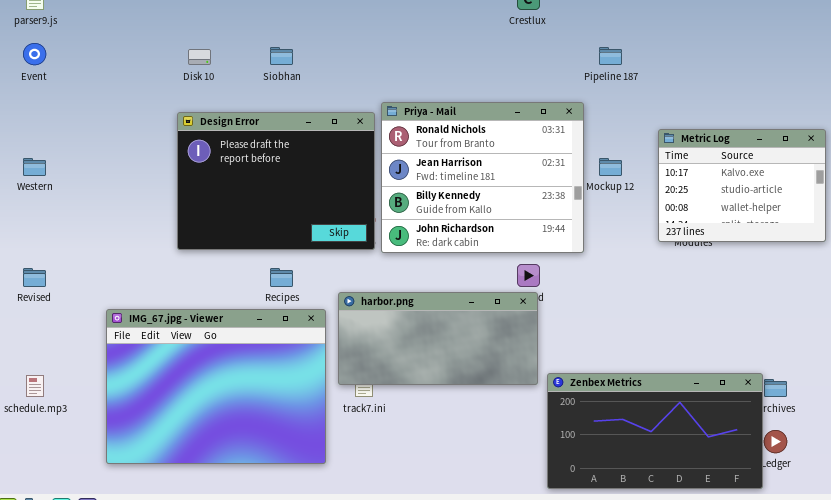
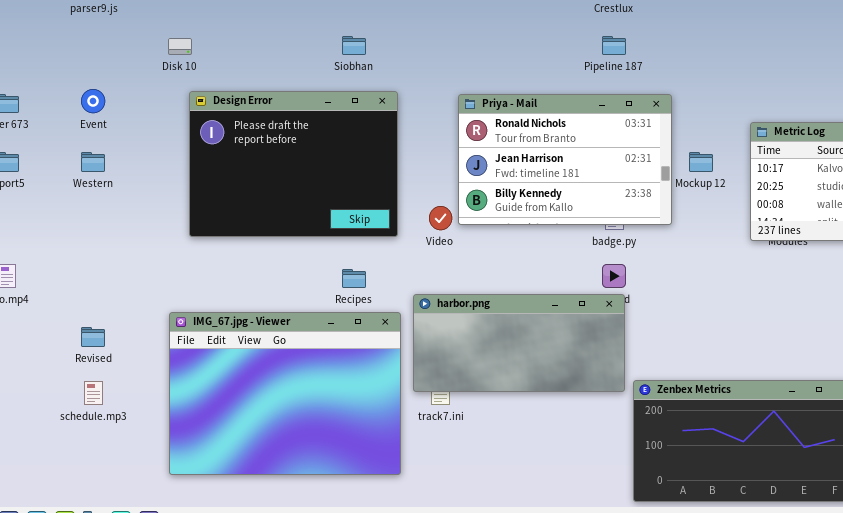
Event: [23,43,46,65] -> [81,89,105,113], moved
Pipeline 187: [599,47,622,65] -> [602,36,626,55], moved
Disk 10: [188,49,211,65] -> [168,38,192,55], moved
Priya - Mail: [381,102,584,253] -> [458,94,672,225], resized
Design Error: [177,112,375,250] -> [189,91,398,237], moved
Revised: [23,268,46,287] -> [81,327,105,347], moved

